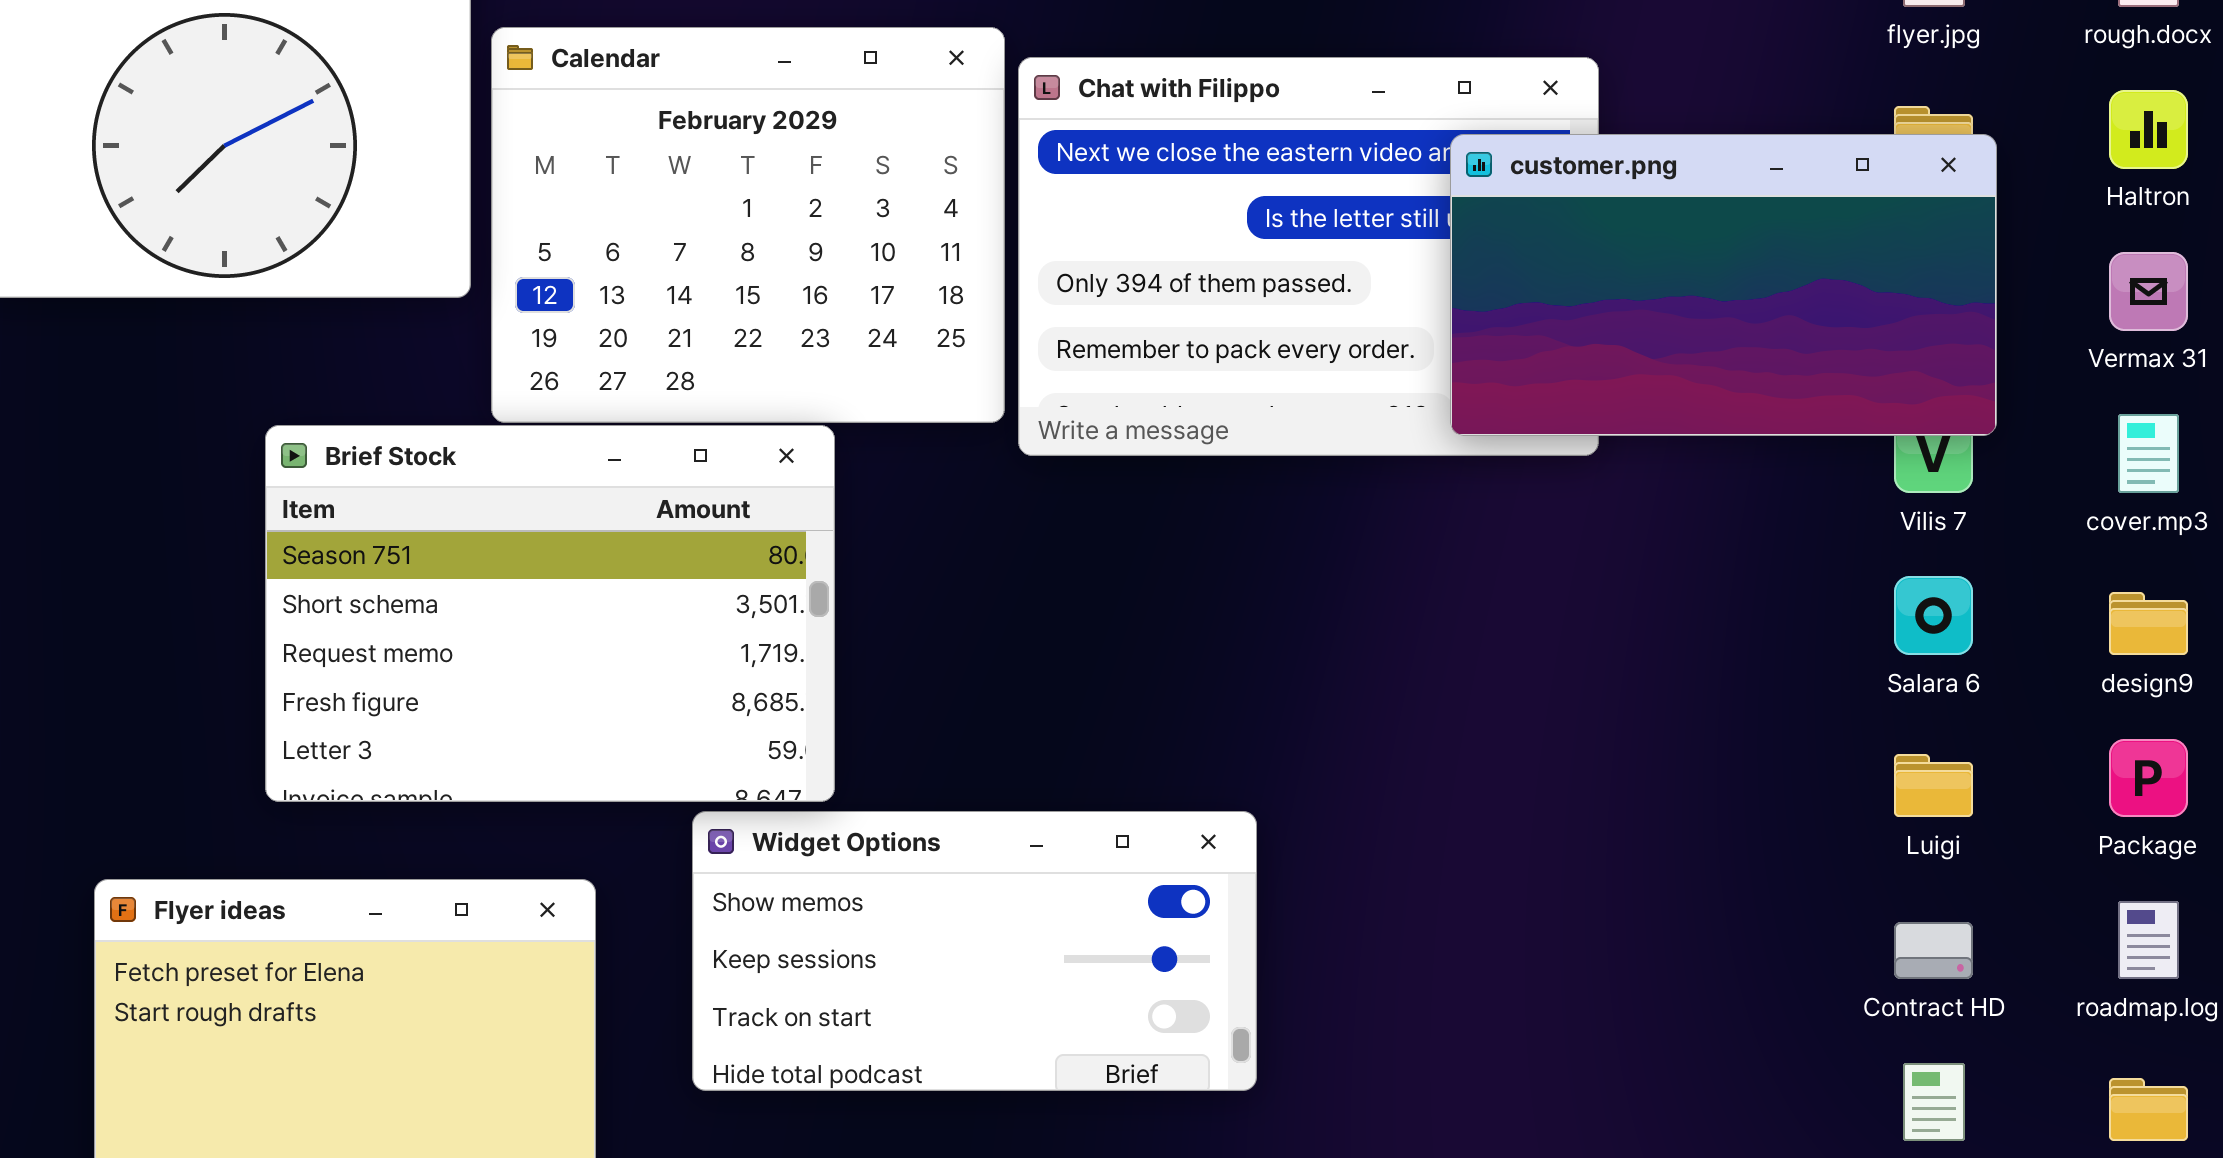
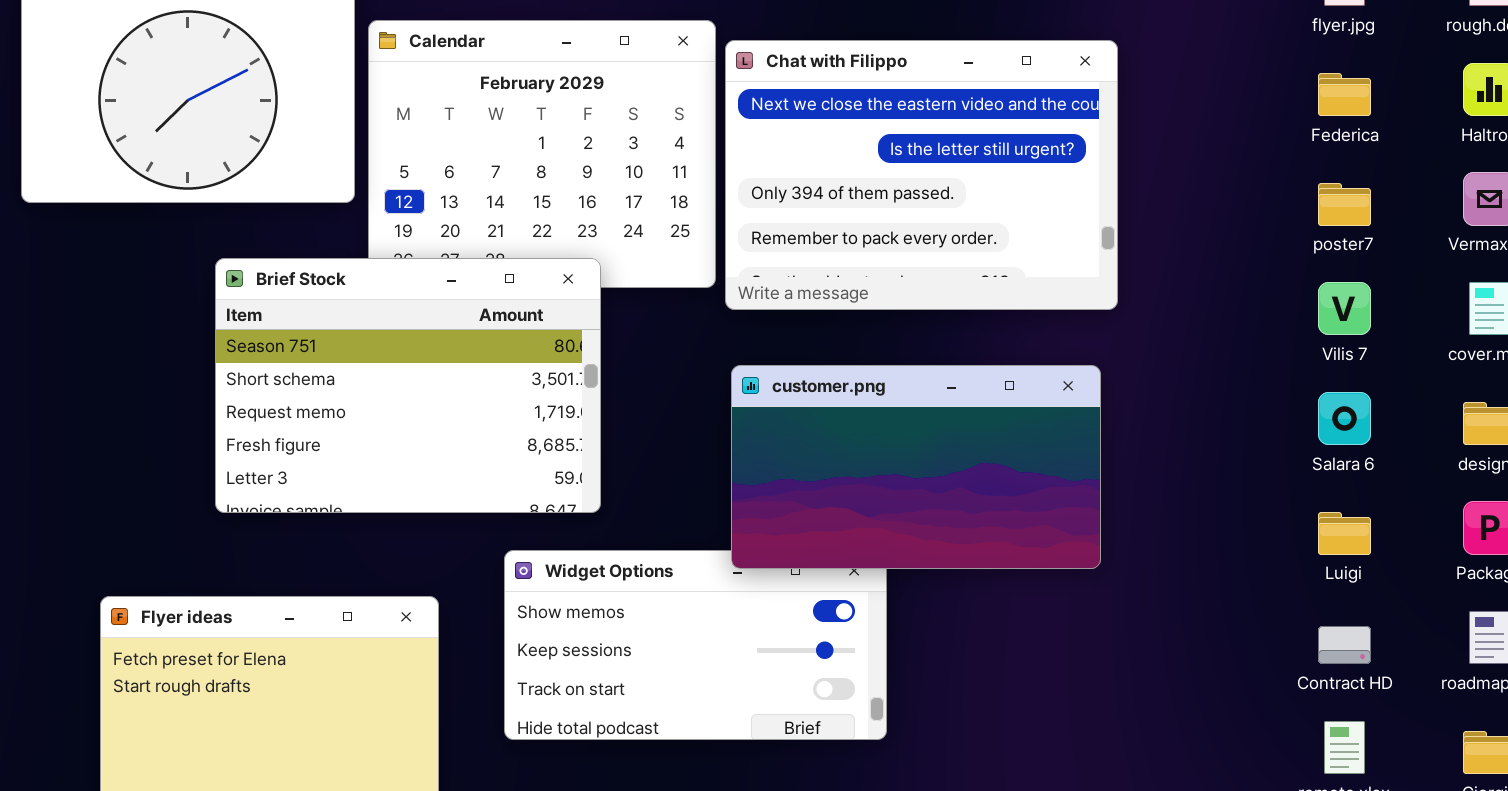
customer.png: [1450,134,1997,436] -> [731,365,1101,569], moved
Brief Stock: [265,425,835,802] -> [215,258,601,513], moved

